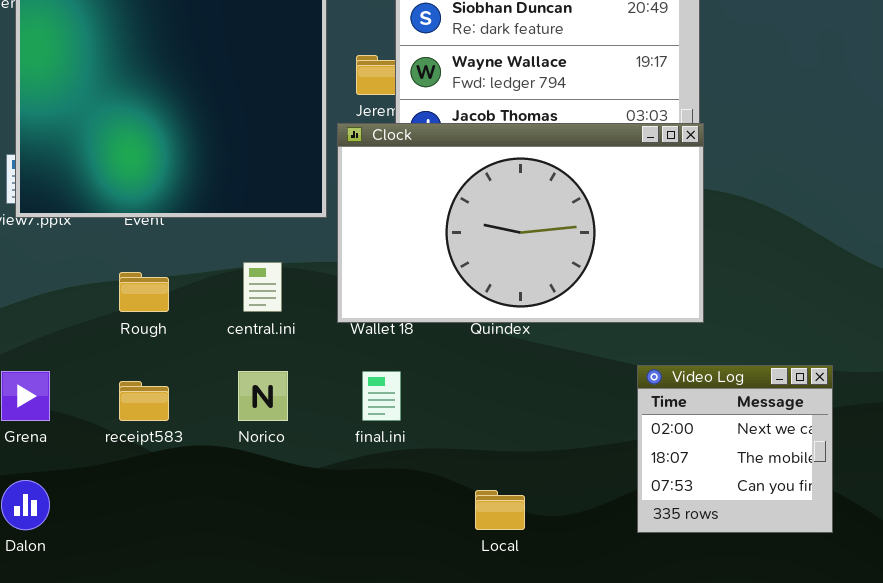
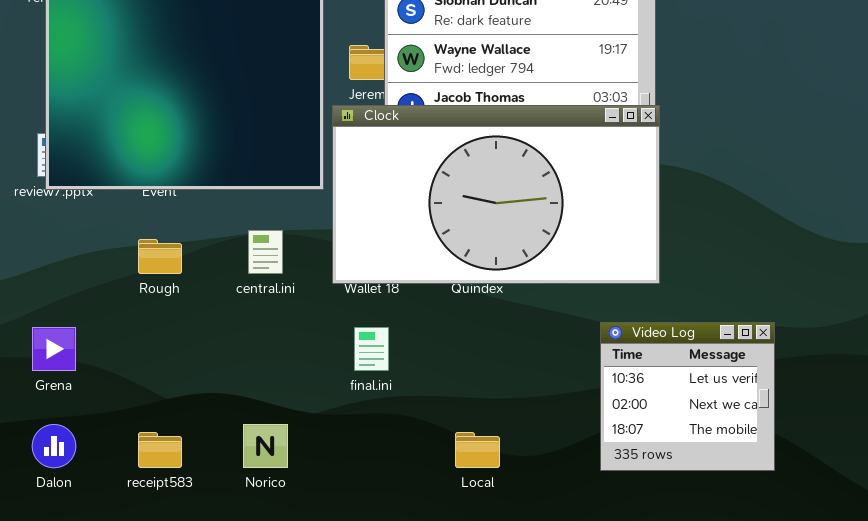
Video Log: [637,365,833,533] -> [600,322,775,471], scrolled up 1 row
Norico: [238,371,288,421] -> [243,424,288,468], moved
receipt583: [119,381,169,421] -> [138,432,182,468], moved

